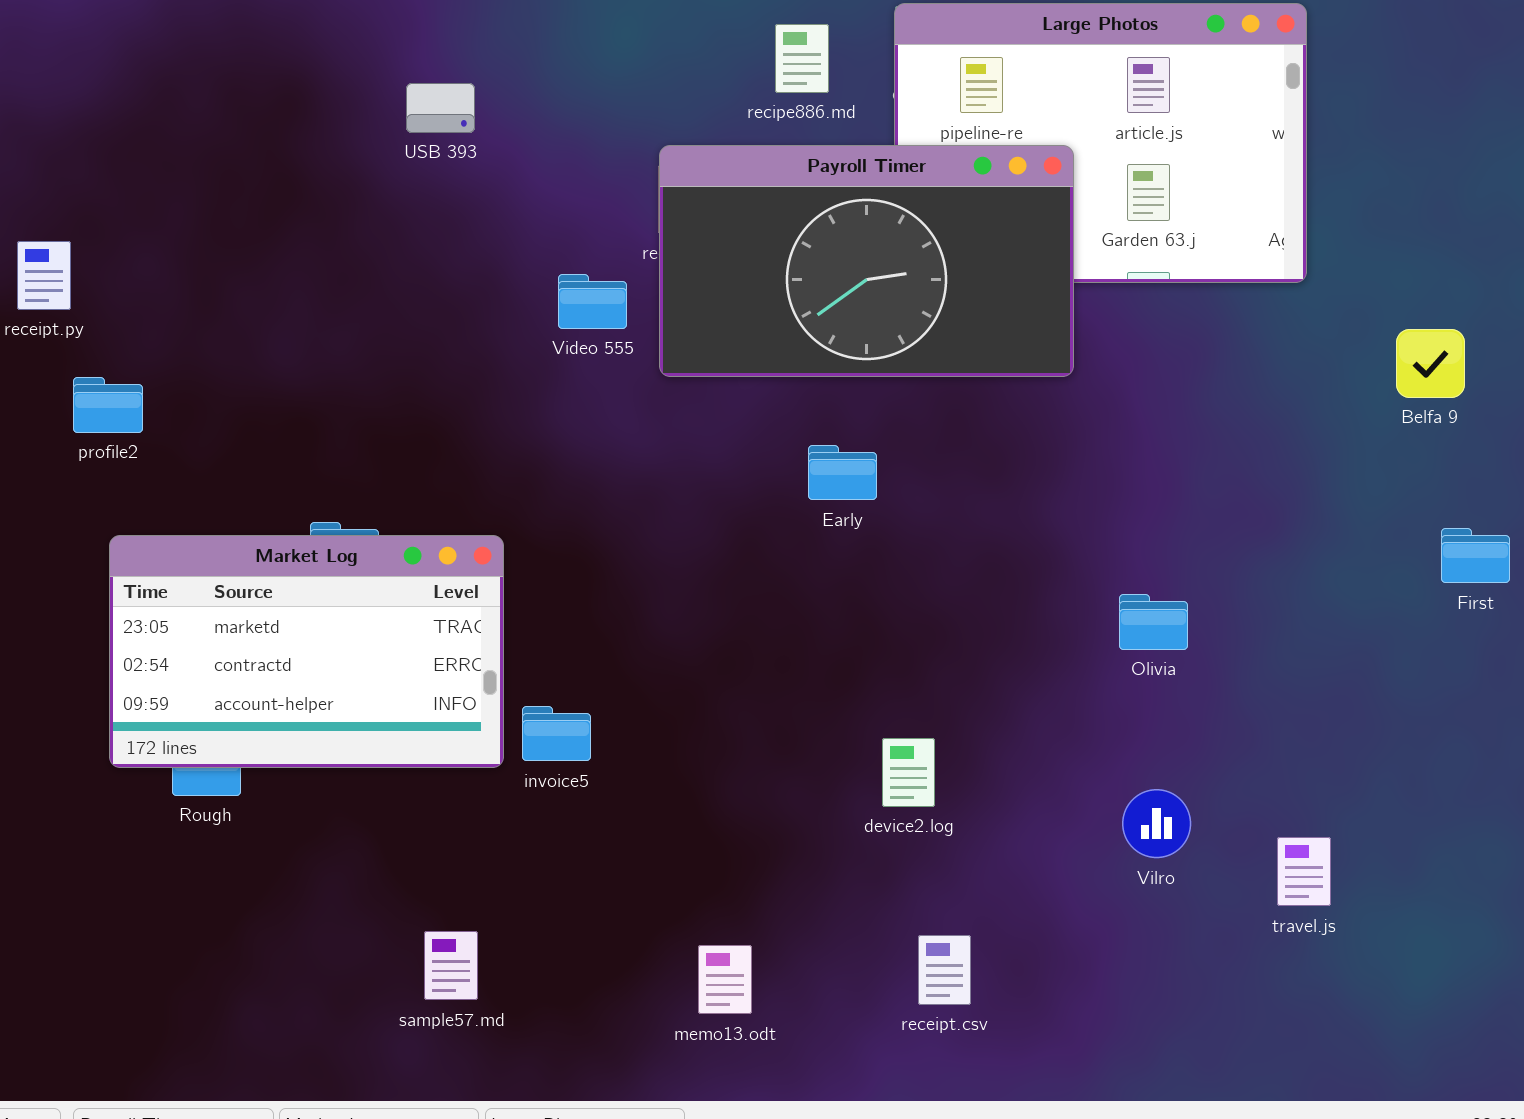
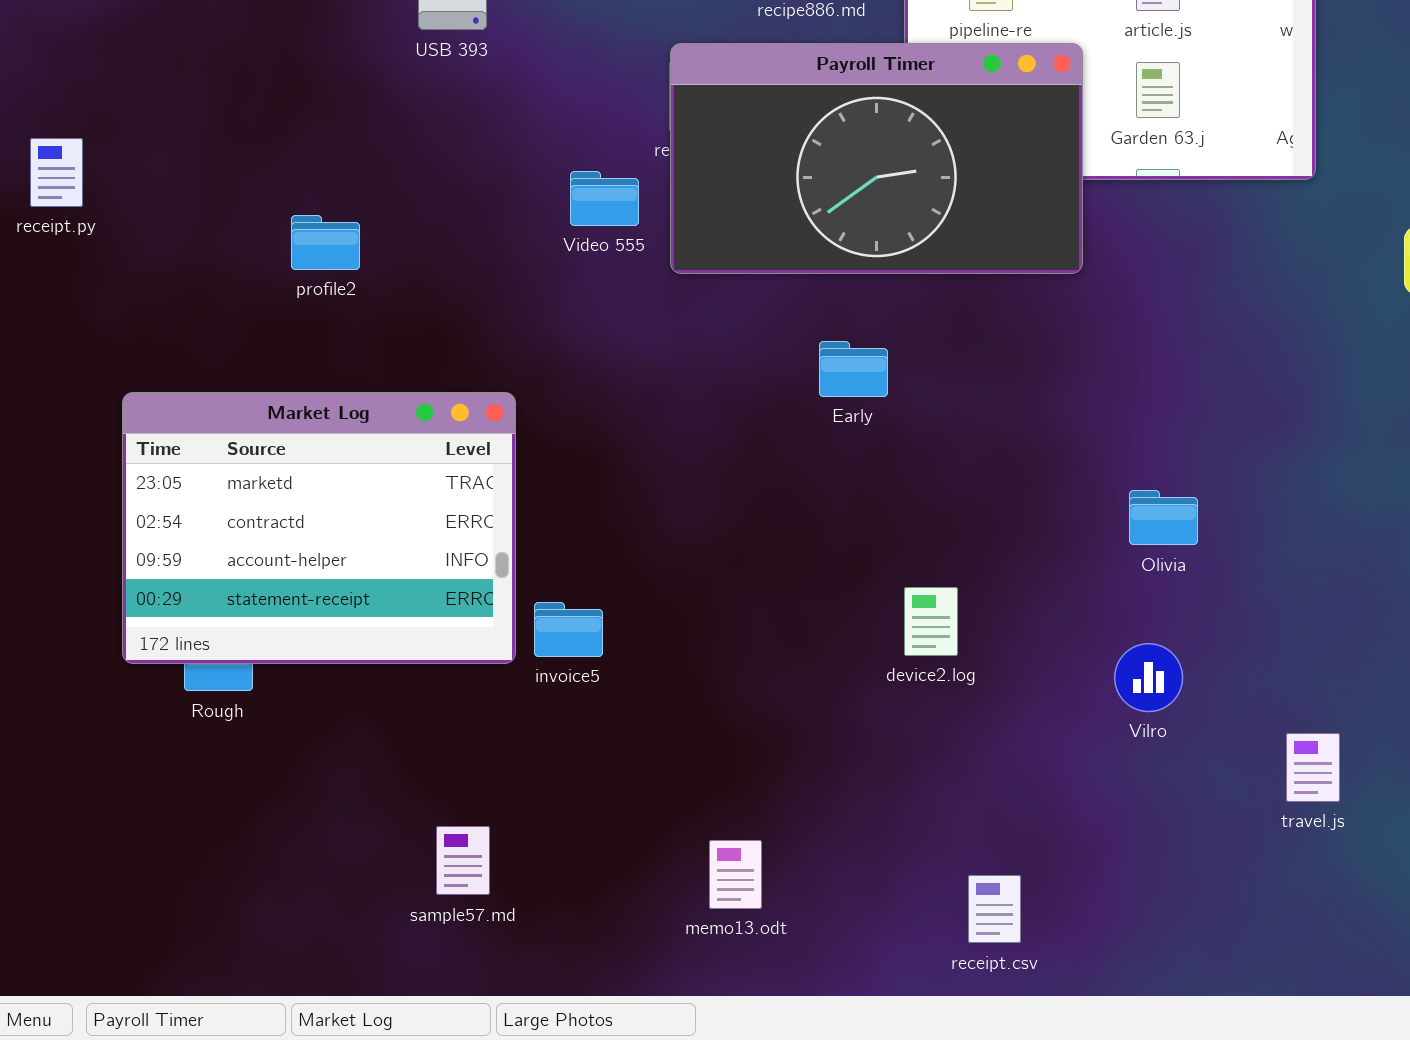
profile2: [73,377,143,433] -> [291,215,360,270], moved
Market Log: [109,535,504,768] -> [122,392,516,664], resized
device2.log: [882,738,935,807] -> [904,587,958,656], moved
Vilro: [1122,789,1191,858] -> [1114,643,1183,712], moved
receipt.csv: [918,935,971,1005] -> [968,875,1021,943], moved

